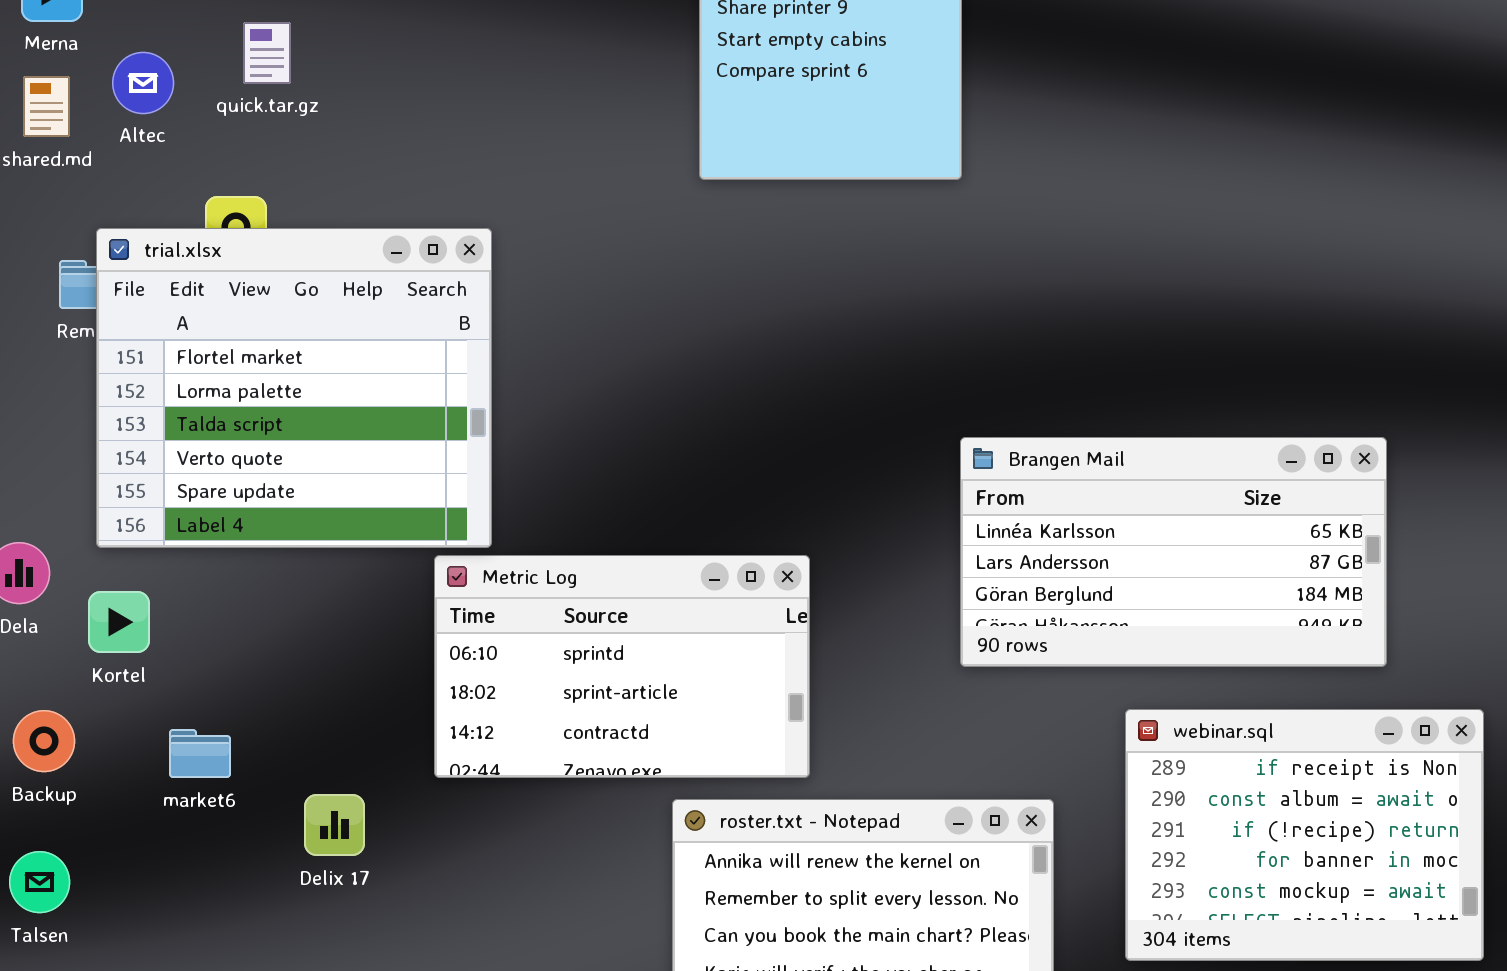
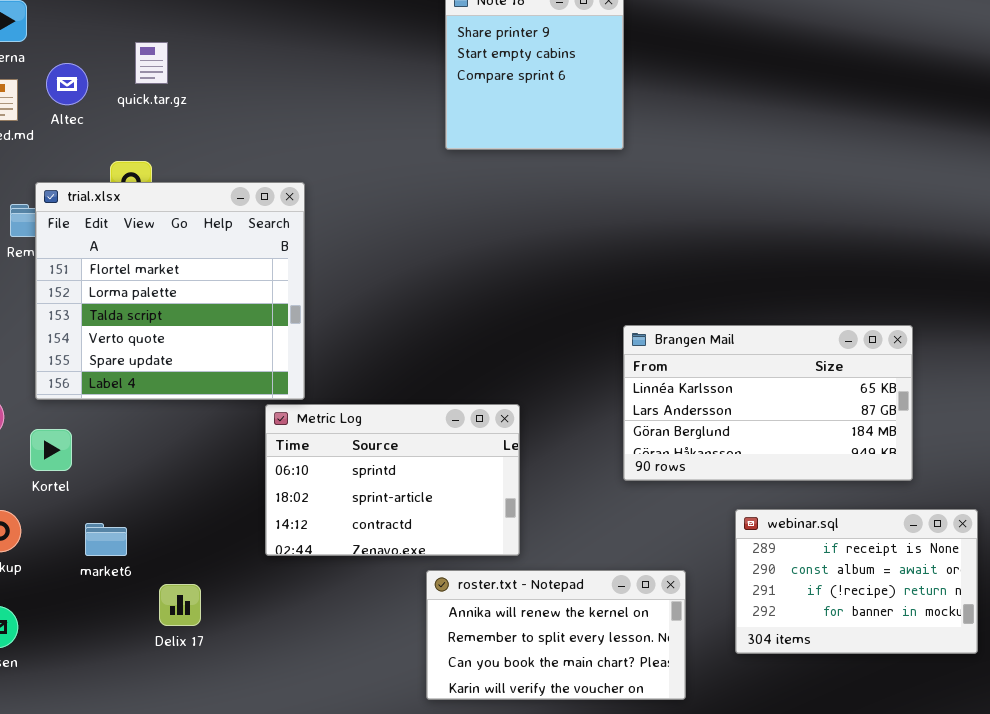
webinar.sql: [1125,709,1484,961] -> [735,509,978,654], resized
Delix 17: [304,794,365,856] -> [159,584,201,626], moved

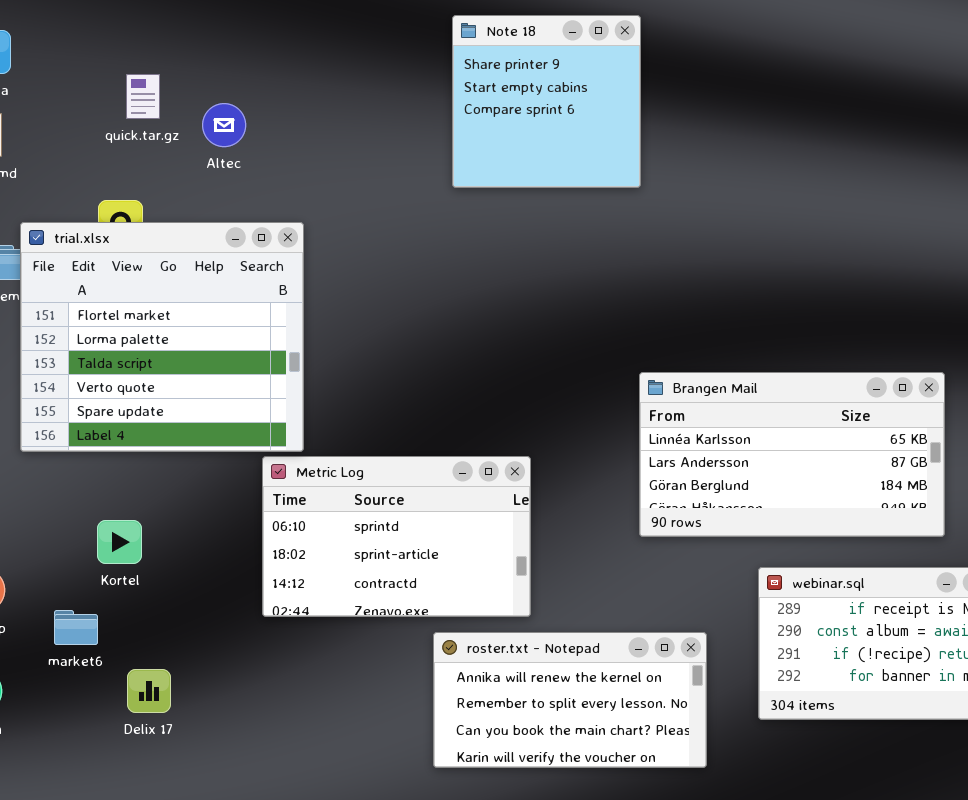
Altec: [46,63,88,105] -> [202,103,246,147], moved
Kortel: [30,429,72,471] -> [97,520,142,564], moved
market6: [85,523,127,556] -> [54,610,98,645], moved
Delix 17: [159,584,201,626] -> [127,669,171,713], moved

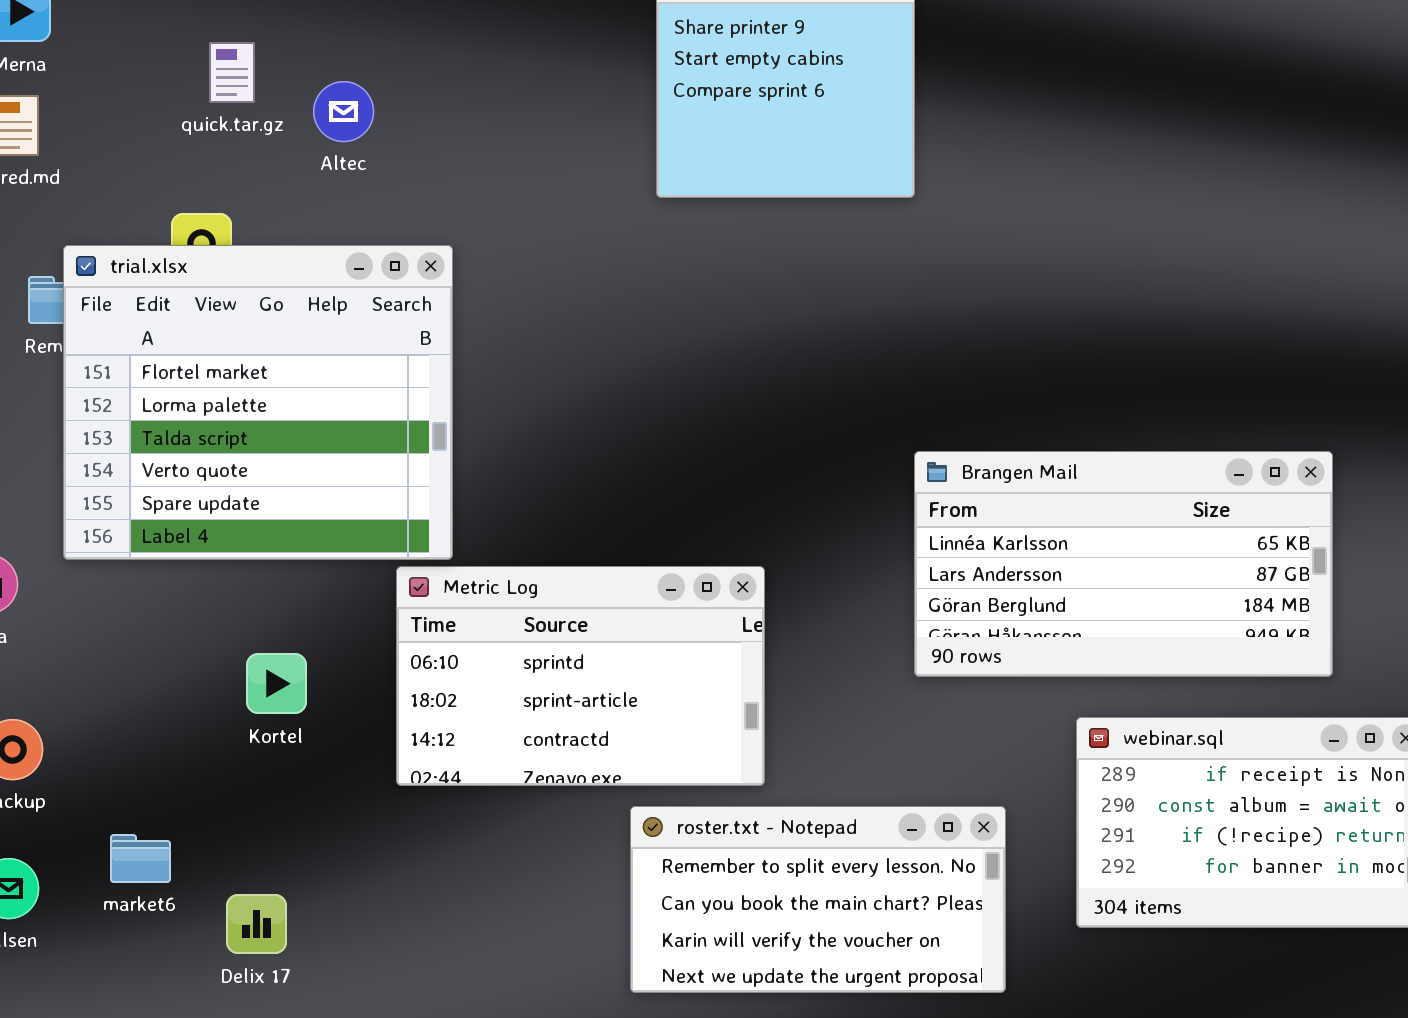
Kortel: [97,520,142,564] -> [246,653,307,714], moved
market6: [54,610,98,645] -> [110,834,171,883], moved
roster.txt - Notepad: [433,632,707,768] -> [630,806,1006,993], scrolled down 1 row
Delix 17: [127,669,171,713] -> [226,894,287,954], moved

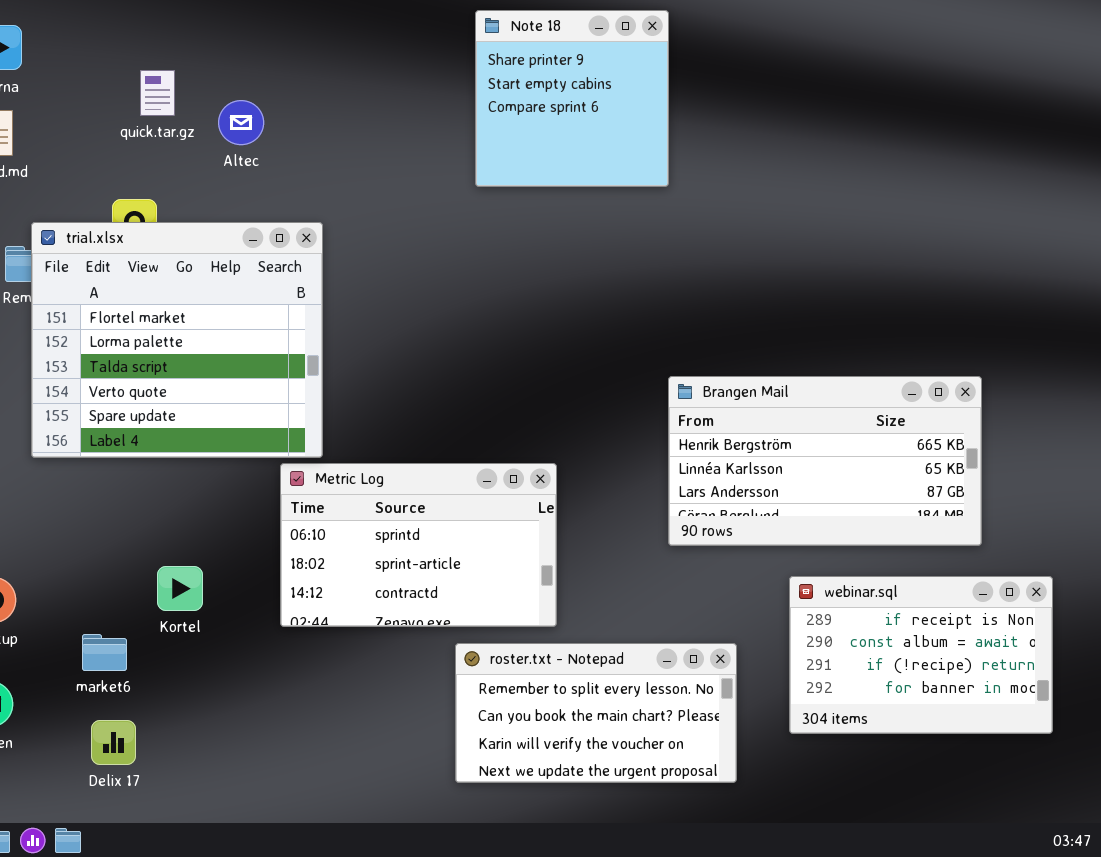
Brangen Mail: [914,451,1333,677] -> [668,376,982,546], scrolled up 1 row
Kortel: [246,653,307,714] -> [157,566,203,611], moved
market6: [110,834,171,883] -> [82,634,127,671], moved
Delix 17: [226,894,287,954] -> [91,720,136,765], moved

